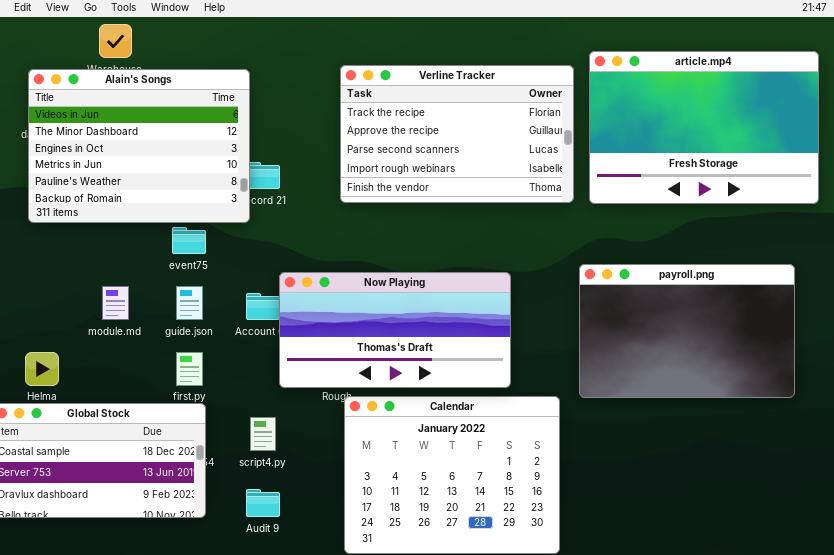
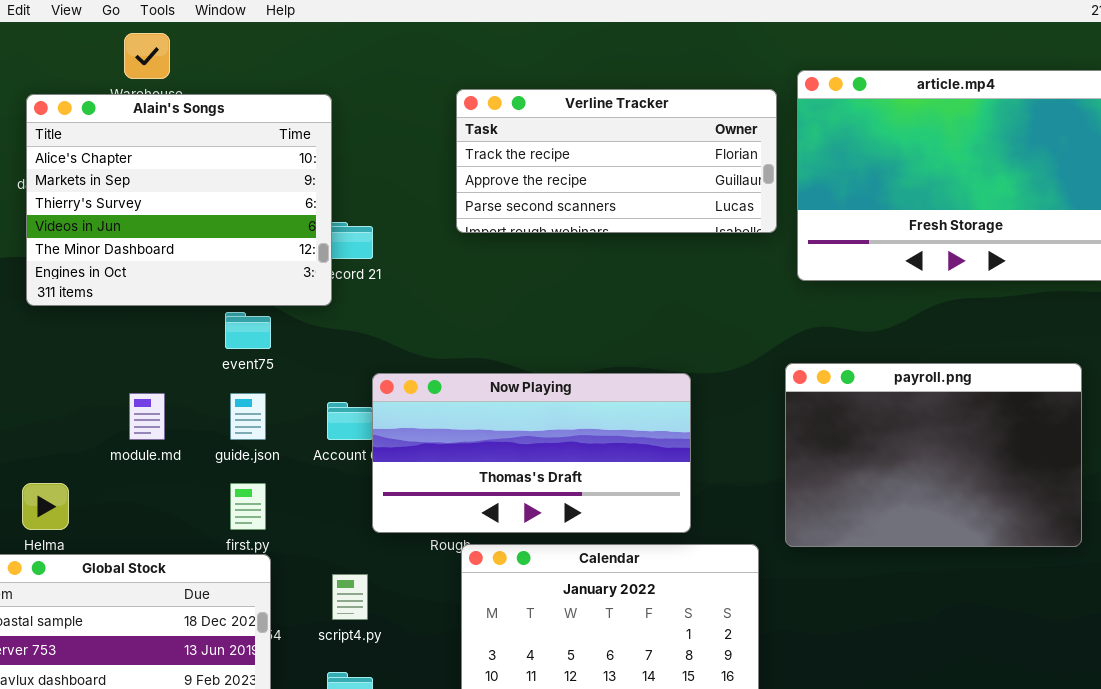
Verline Tracker: [340,65,574,203] -> [456,89,777,233], resized
Alain's Songs: [28,69,250,223] -> [26,94,332,306], scrolled up 3 rows

